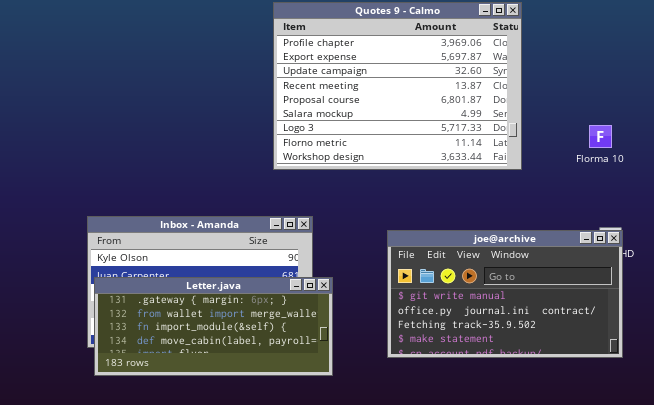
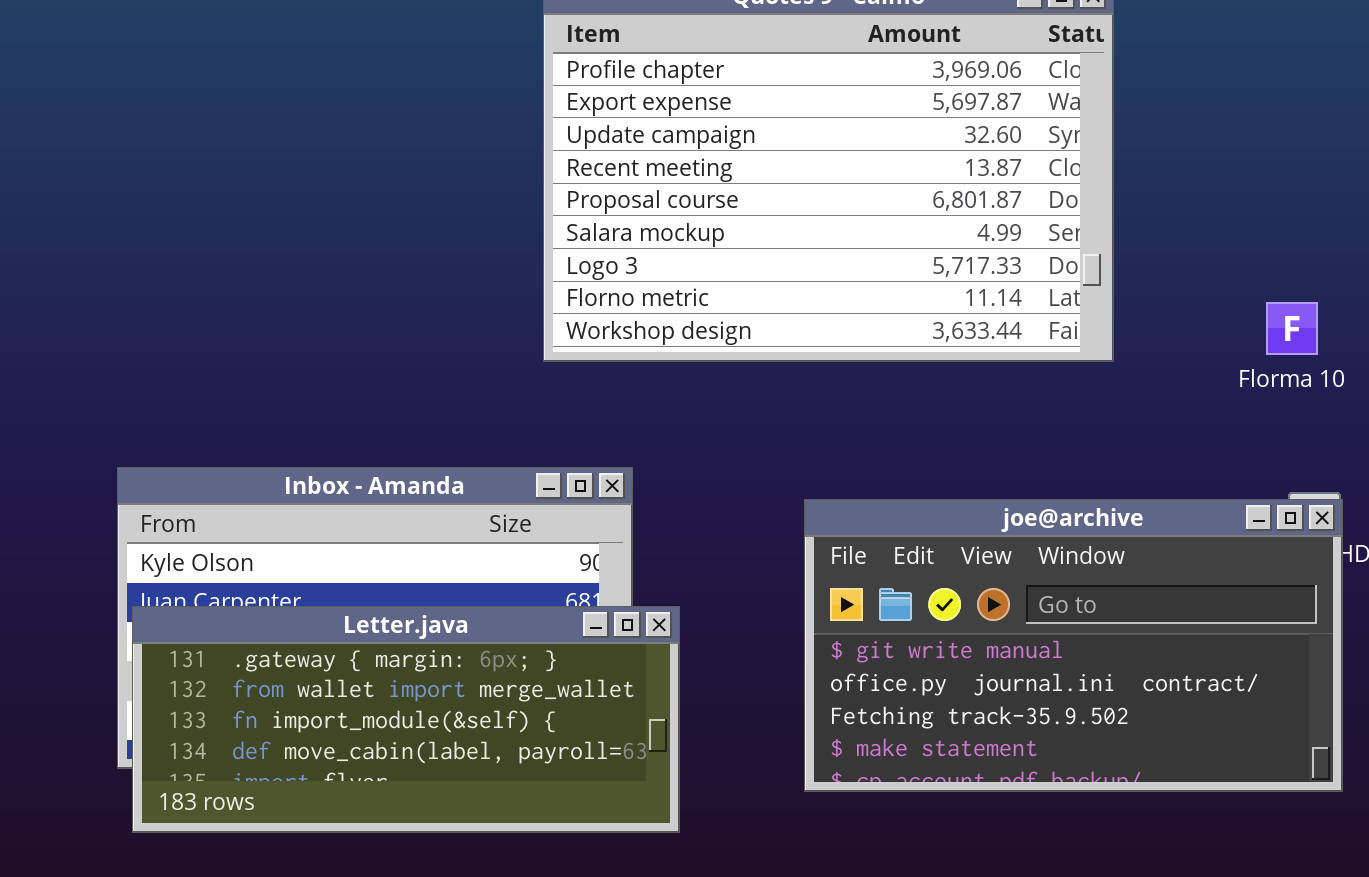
Florma 10: [589,125,612,148] -> [1266,302,1318,355], moved

